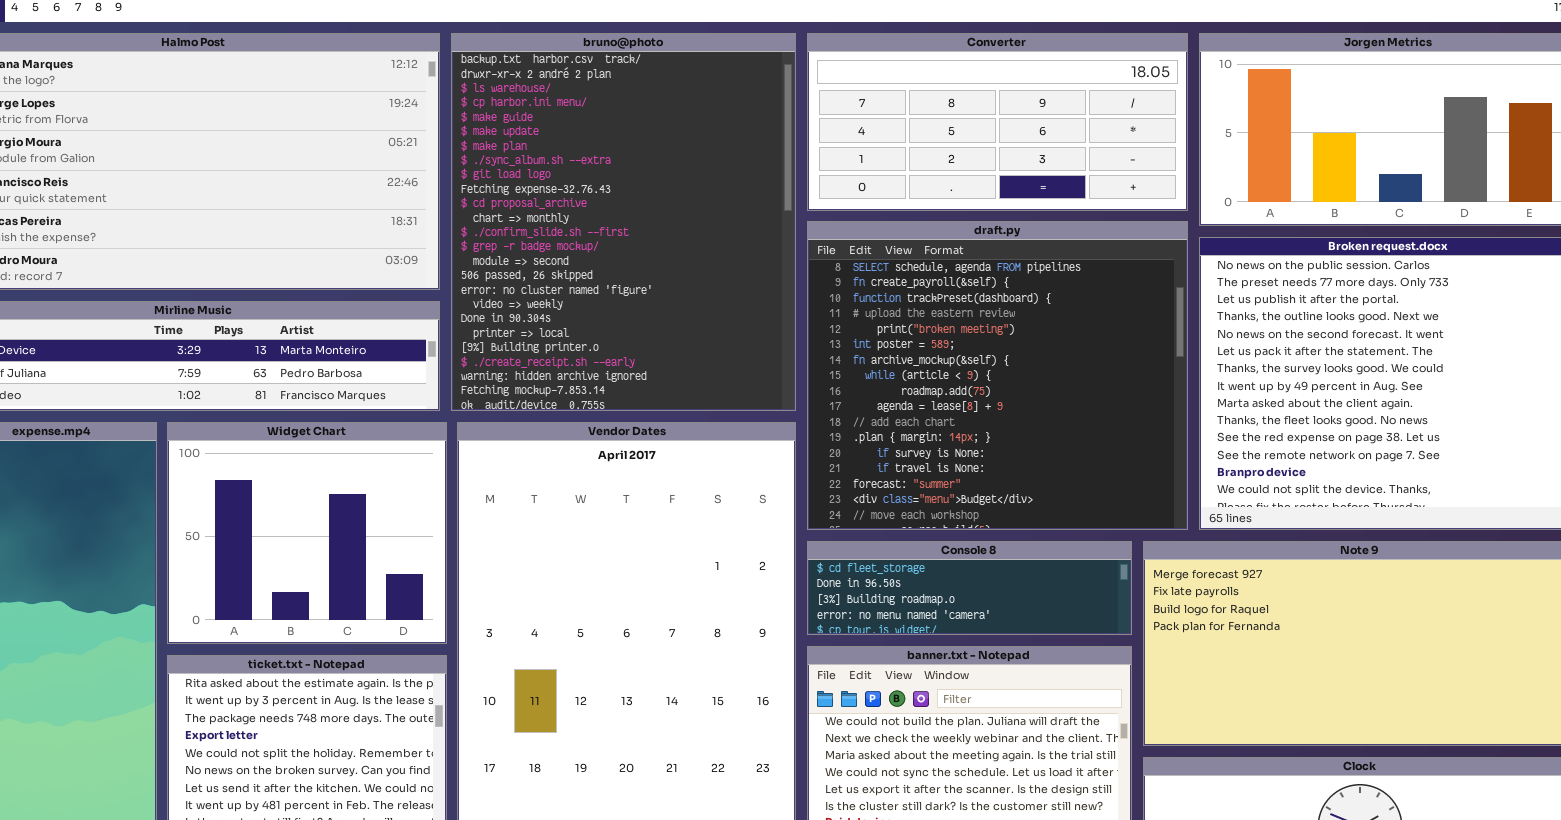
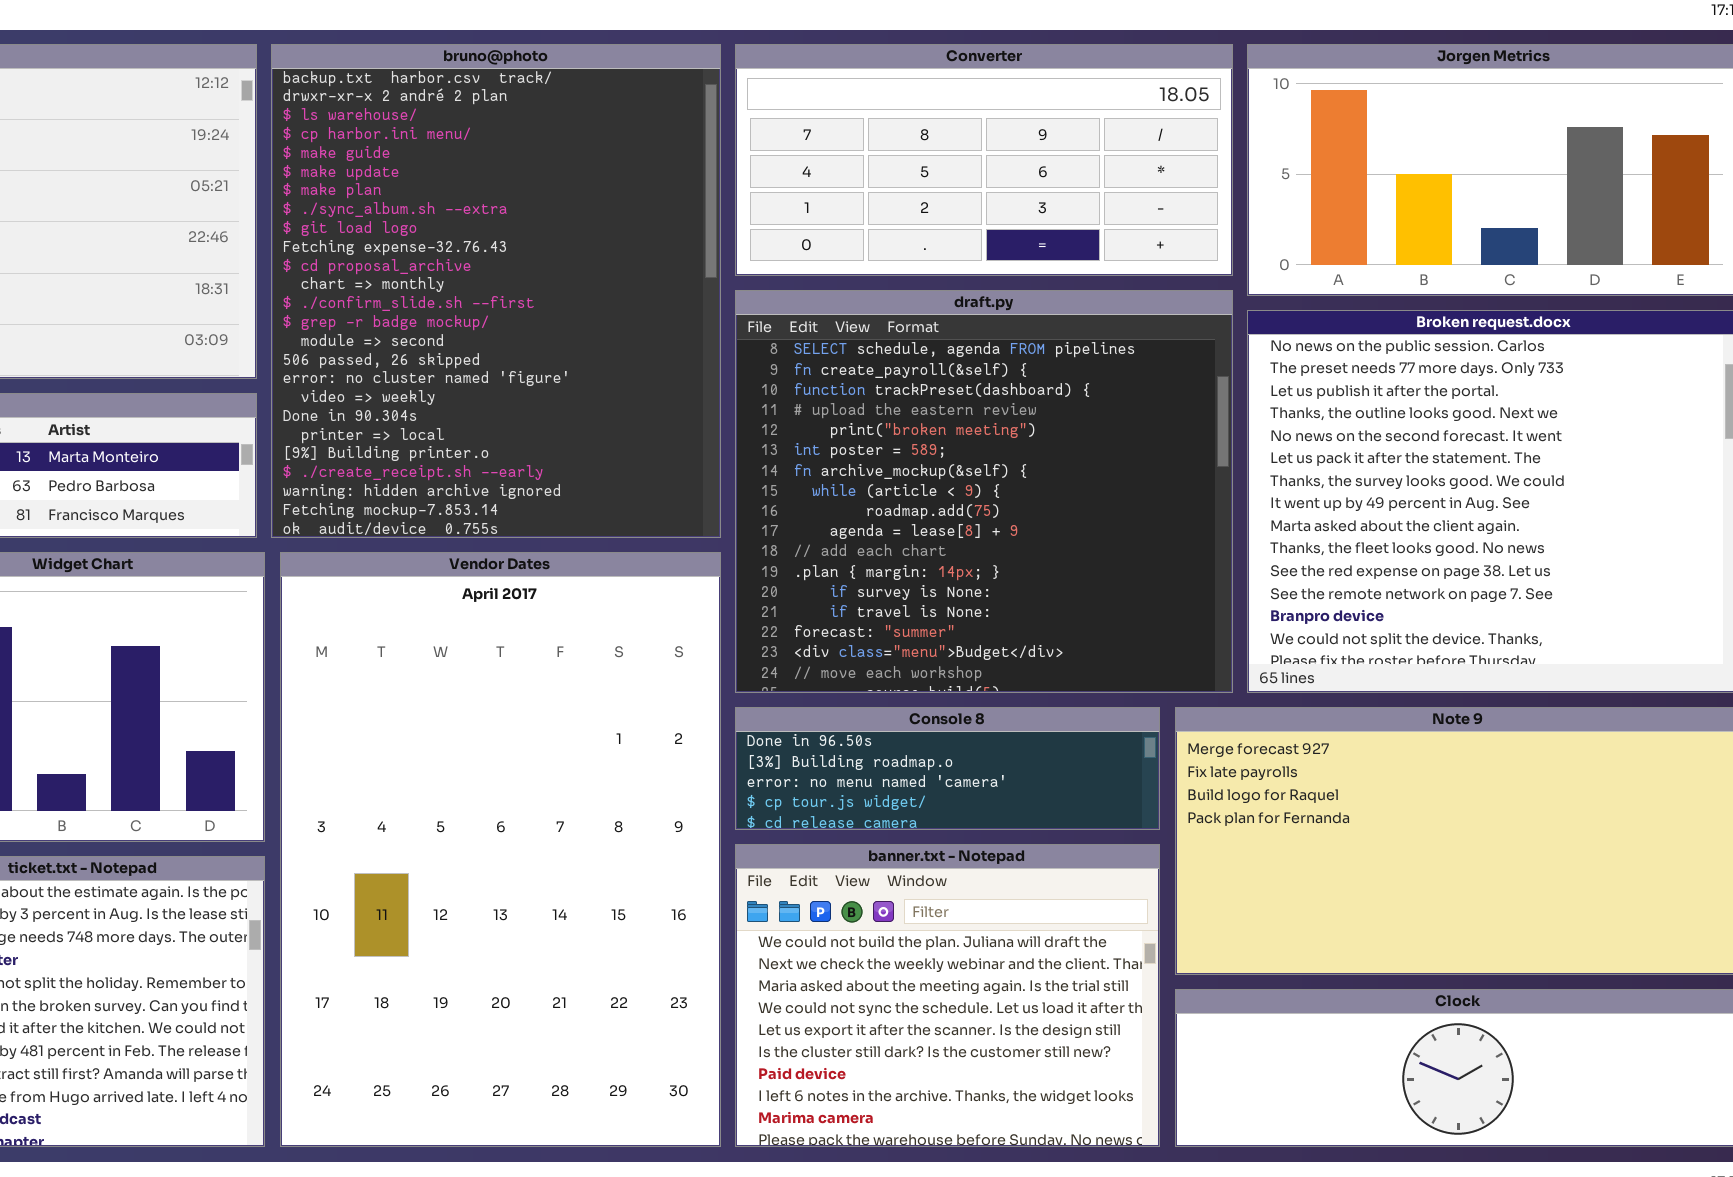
Console 8: [807,541,1132,635] -> [735,707,1160,830], scrolled down 1 row

